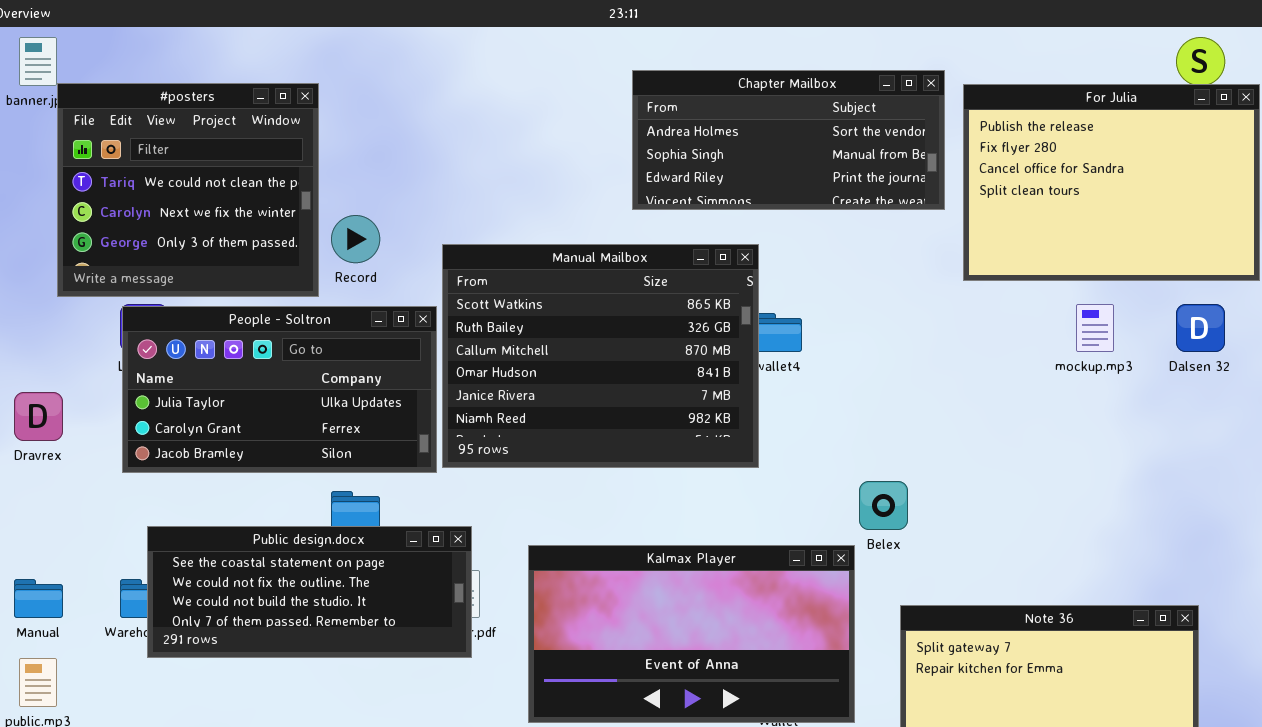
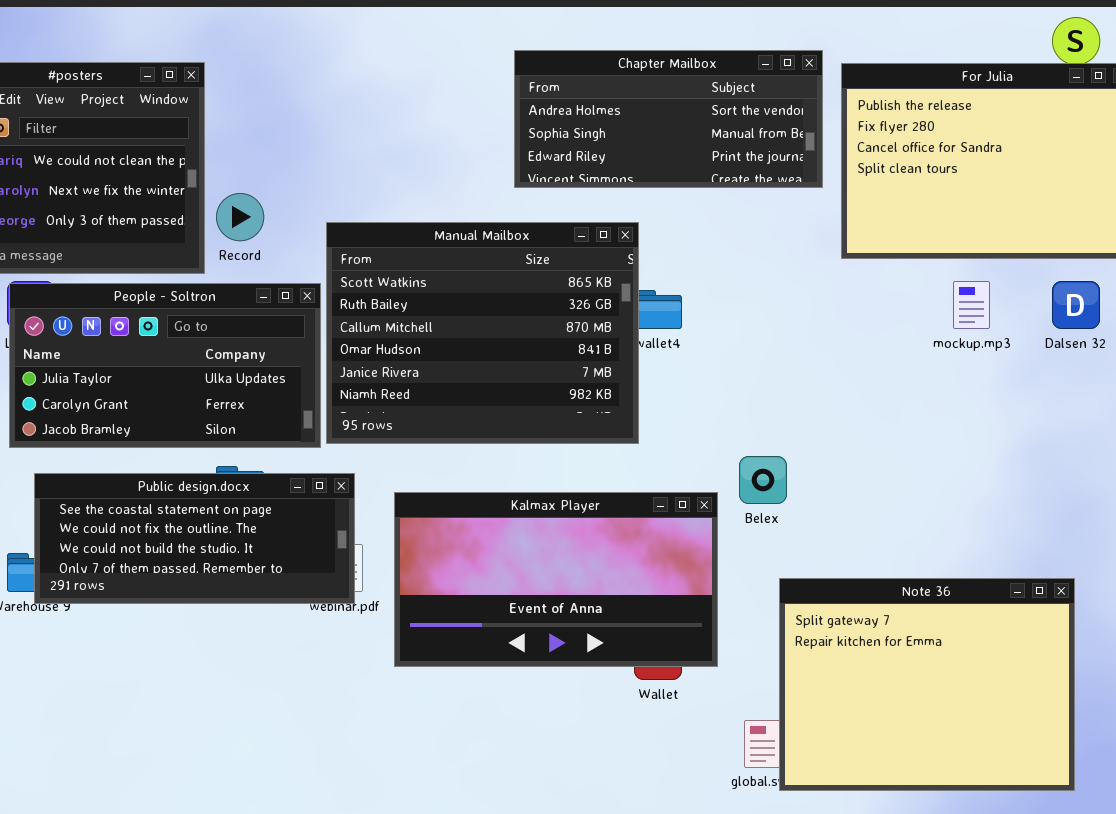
Public design.docx: [147,526,472,658] -> [34,473,355,604], moved
Kalmax Player: [528,545,855,723] -> [394,492,718,667], moved

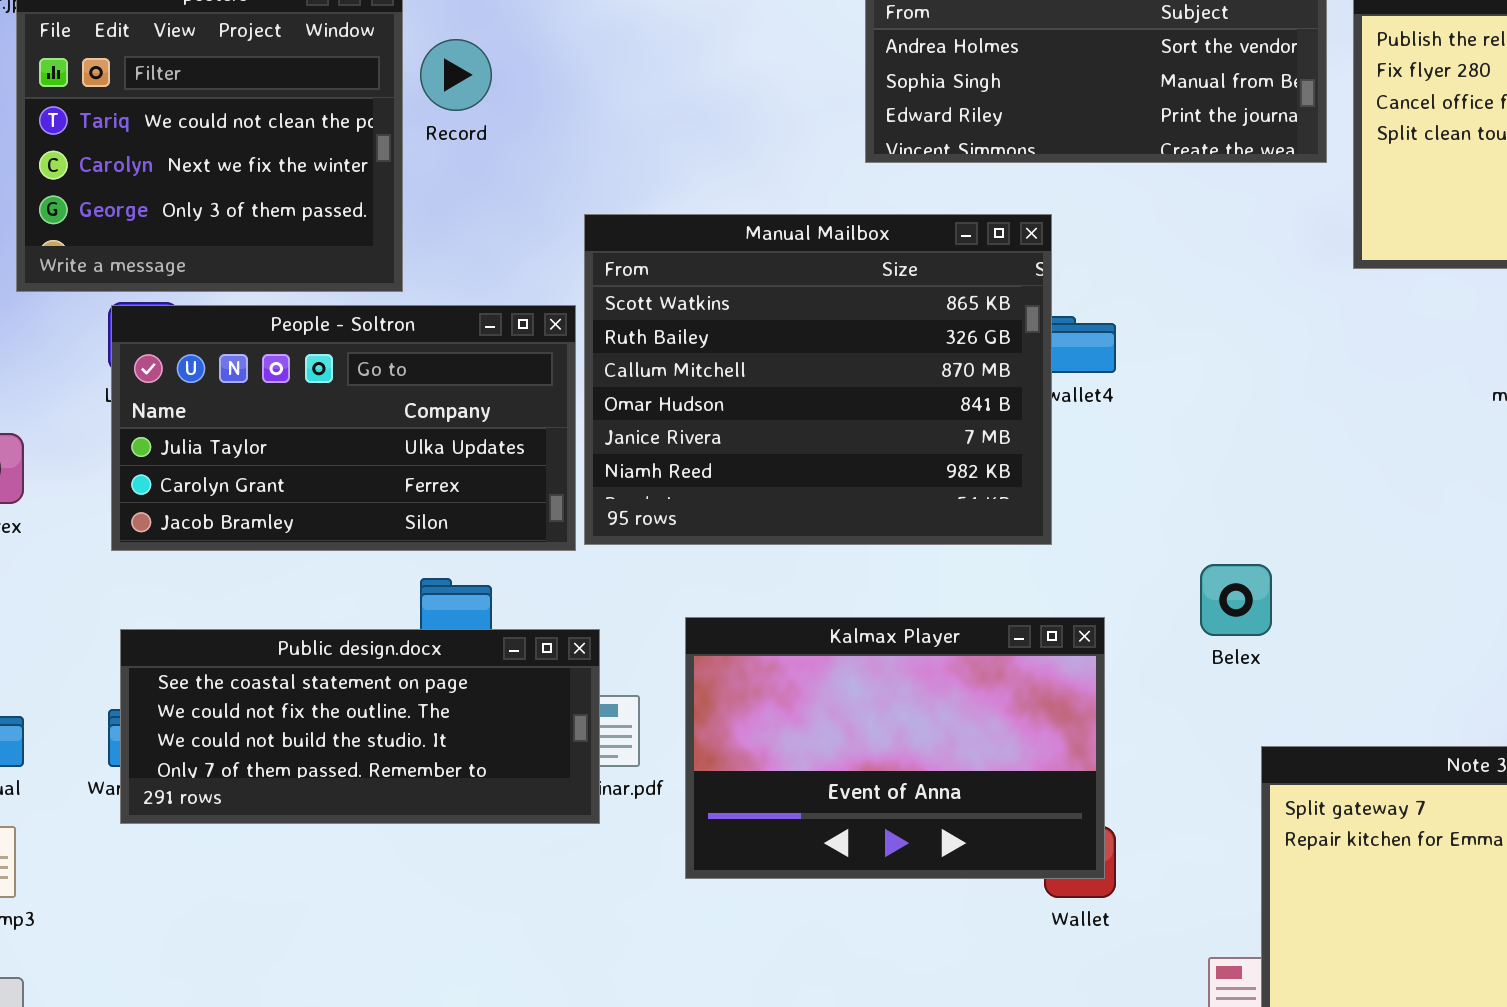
Record: [216,193,264,241] -> [420,39,492,111], moved
Public design.docx: [34,473,355,604] -> [120,629,600,824], moved
Kalmax Player: [394,492,718,667] -> [685,617,1105,879], resized

